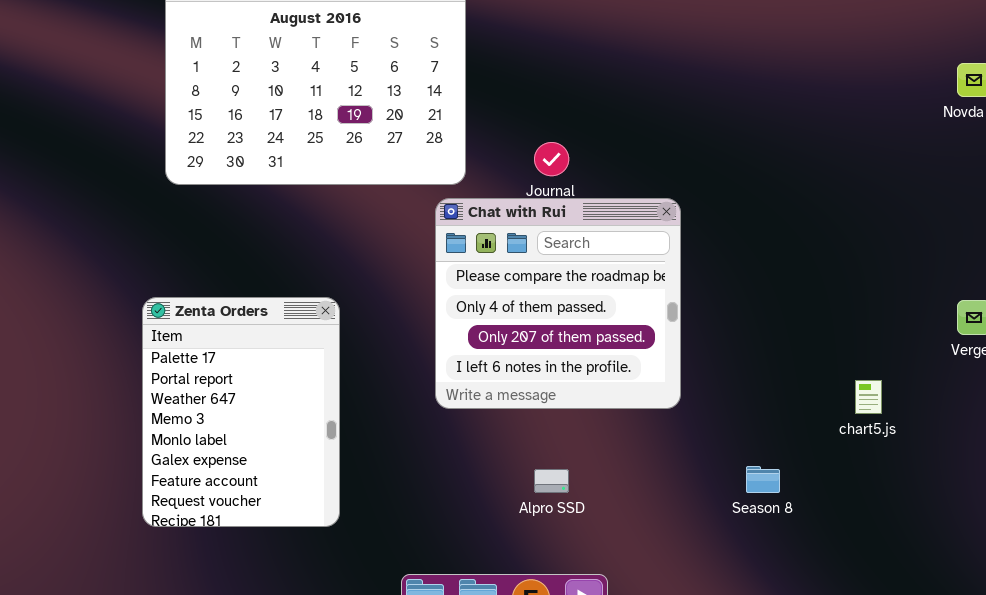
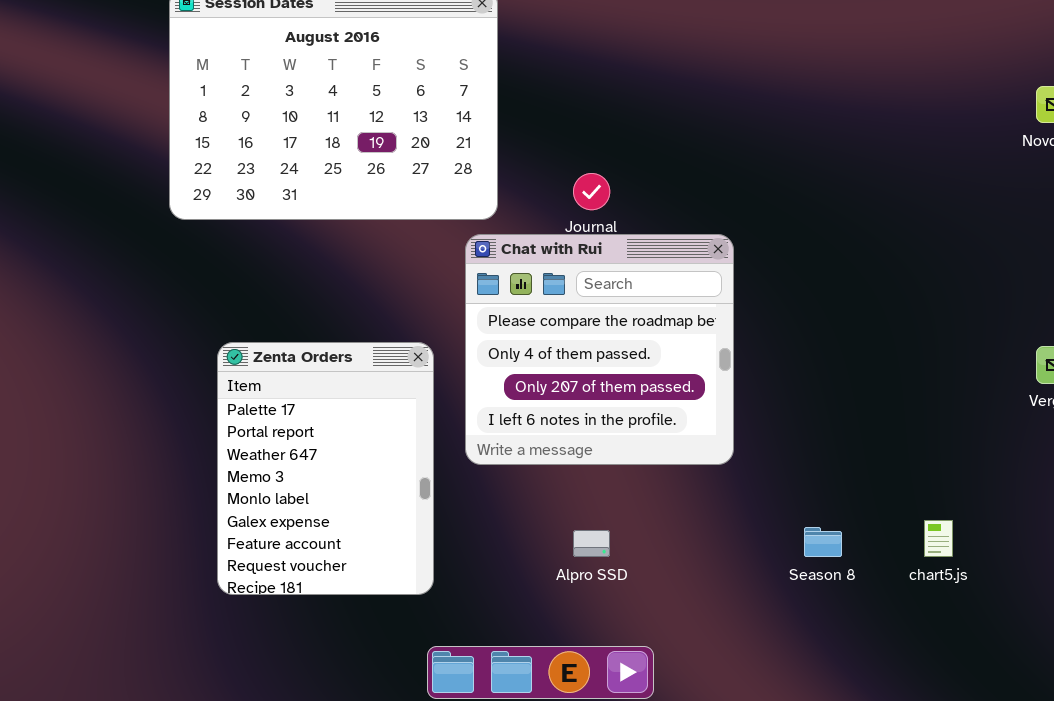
Zenta Orders: [142,297,340,527] -> [217,342,434,595], moved
chart5.js: [855,380,882,414] -> [924,520,953,557], moved

